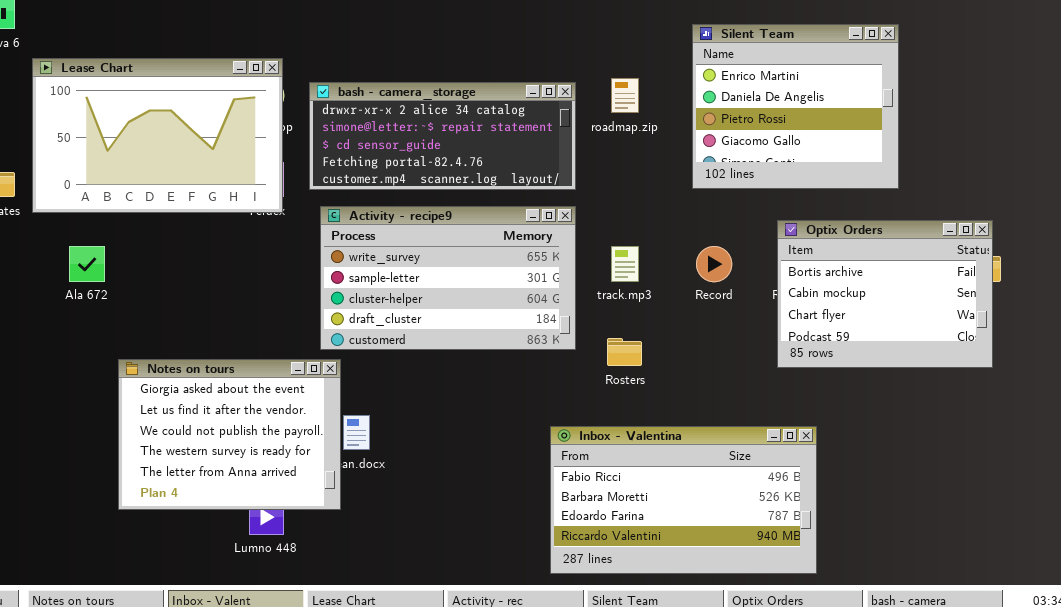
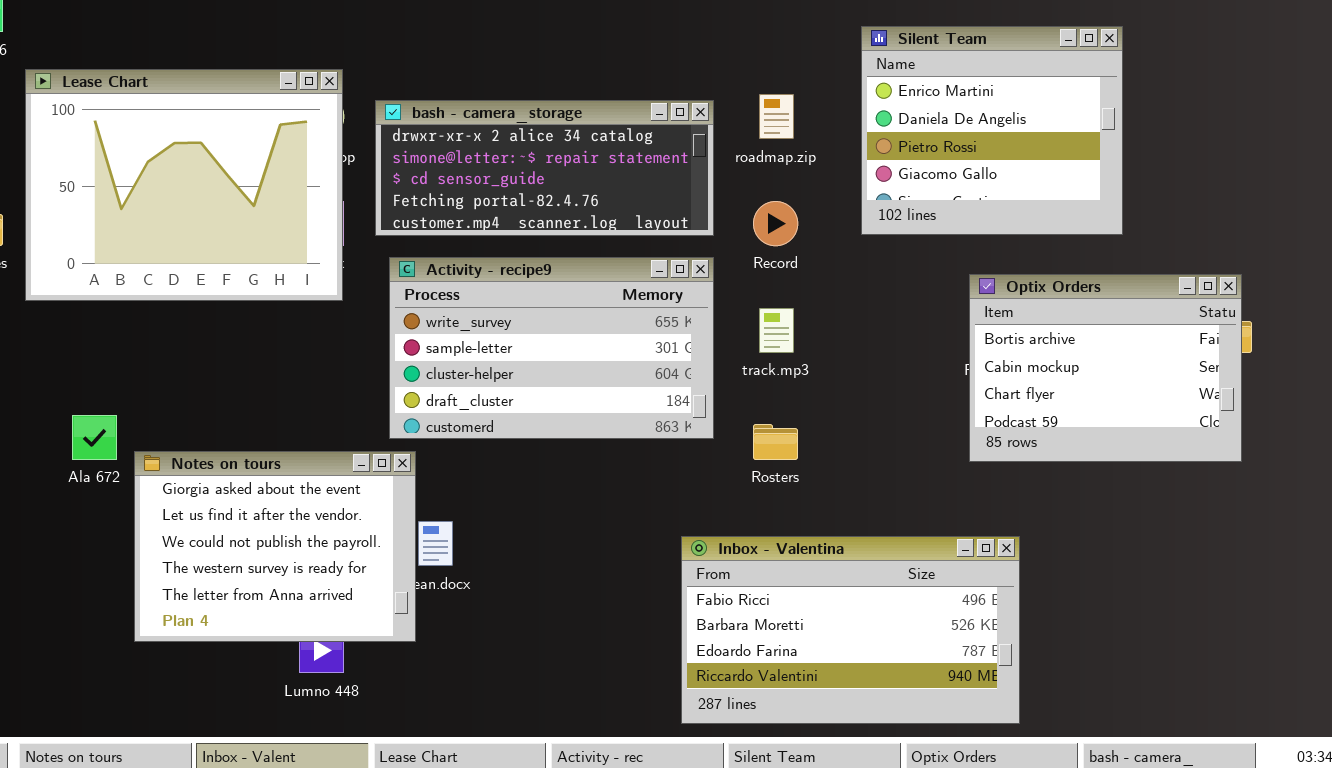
Lease Chart: [32,58,283,213] -> [25,69,343,301], resized
Ala 672: [69,246,105,282] -> [72,415,117,460], moved
Record: [696,246,732,282] -> [753,201,798,246], moved

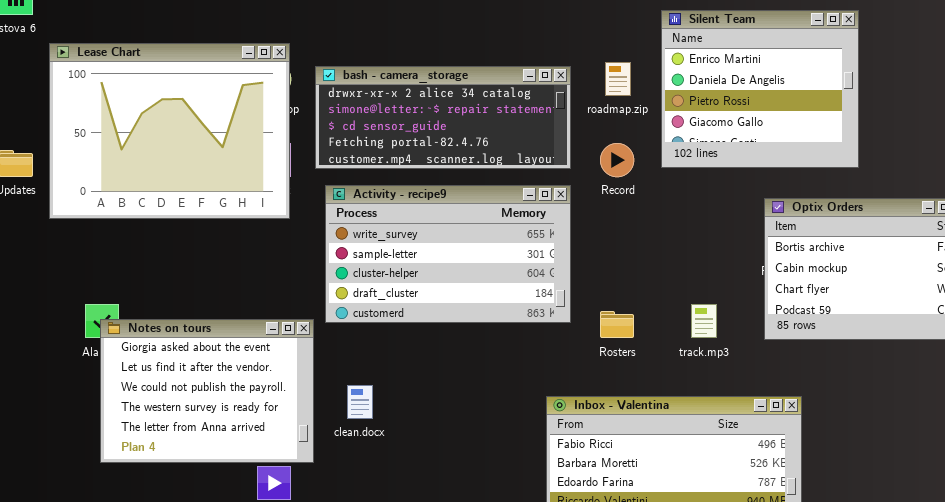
Silent Team: [861,26,1123,235] -> [661,10,859,168], moved
track.mp3: [759,308,794,353] -> [691,304,717,338], moved
Notes on tours: [134,451,416,642] -> [100,319,314,463], moved

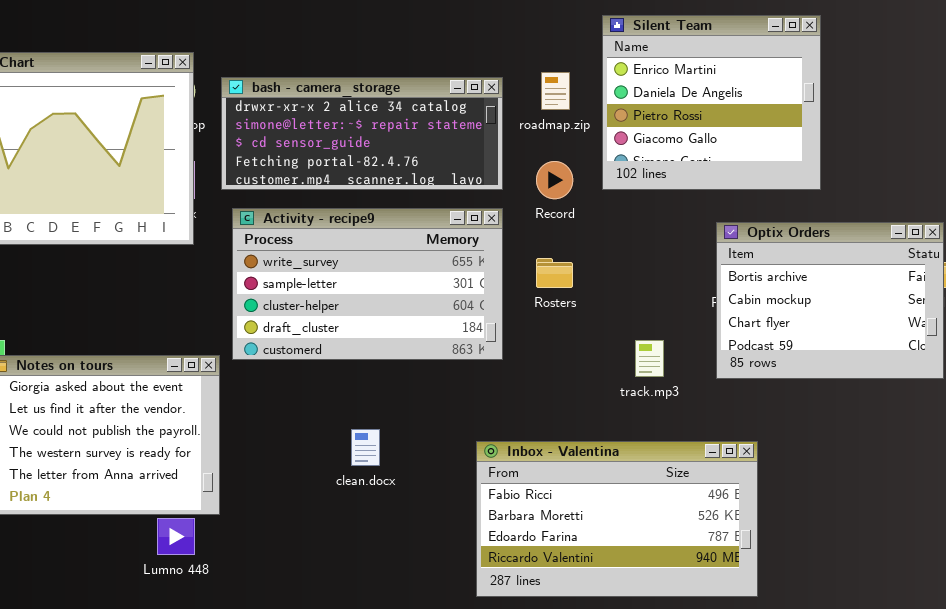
Rosters: [600,311,634,338] -> [536,258,573,288], moved
clean.docx: [347,385,373,419] -> [351,429,380,466], moved

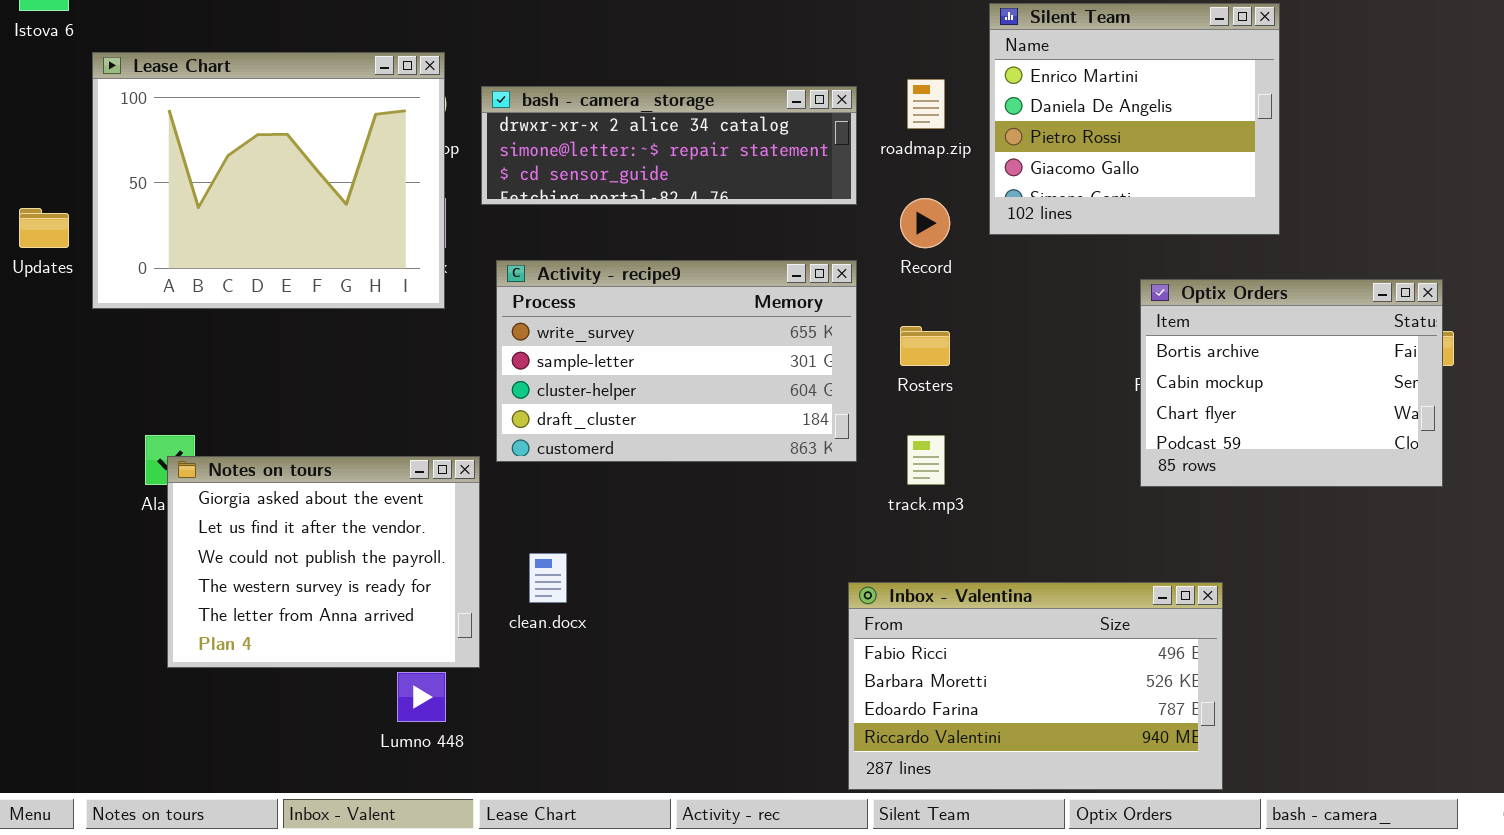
bash - camera_storage: [221,77,503,190] -> [481,86,857,205], resized
track.mp3: [635,340,664,377] -> [907,435,945,485], moved
clean.docx: [351,429,380,466] -> [529,553,567,603], moved
Inbox - Valentina: [476,441,758,597] -> [848,582,1223,790], moved

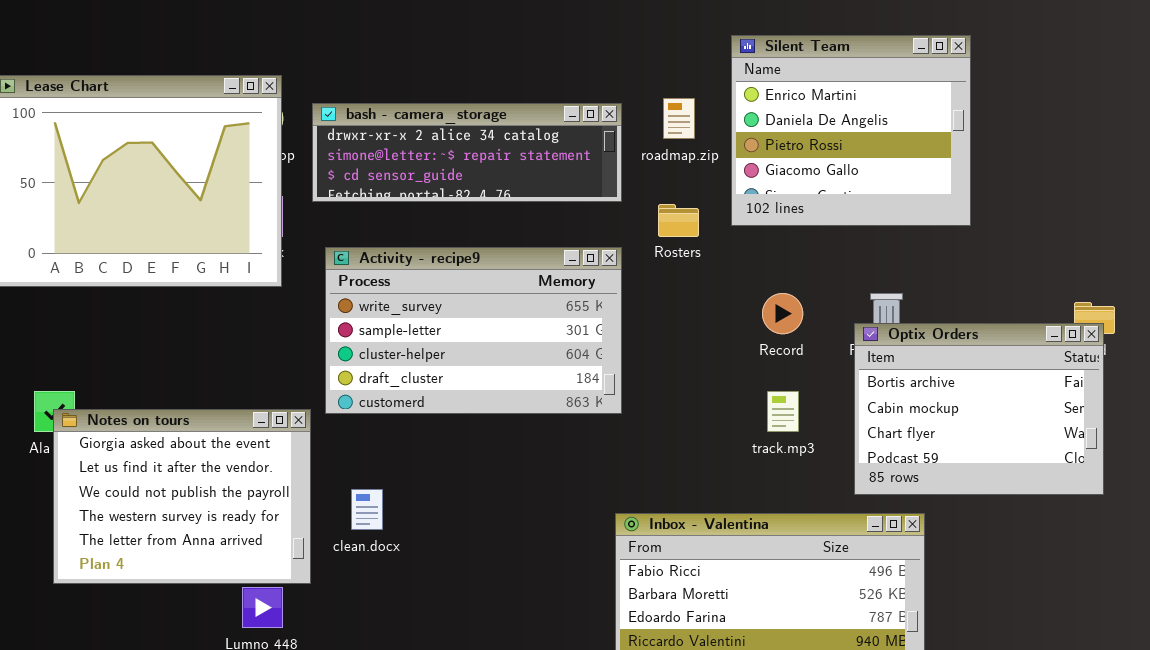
Record: [900,198,950,248] -> [762,293,803,334], moved
Optix Orders: [1140,279,1443,487] -> [854,323,1104,495], moved
Rosters: [900,326,950,366] -> [658,204,699,237], moved
track.mp3: [907,435,945,485] -> [767,391,799,432], moved

